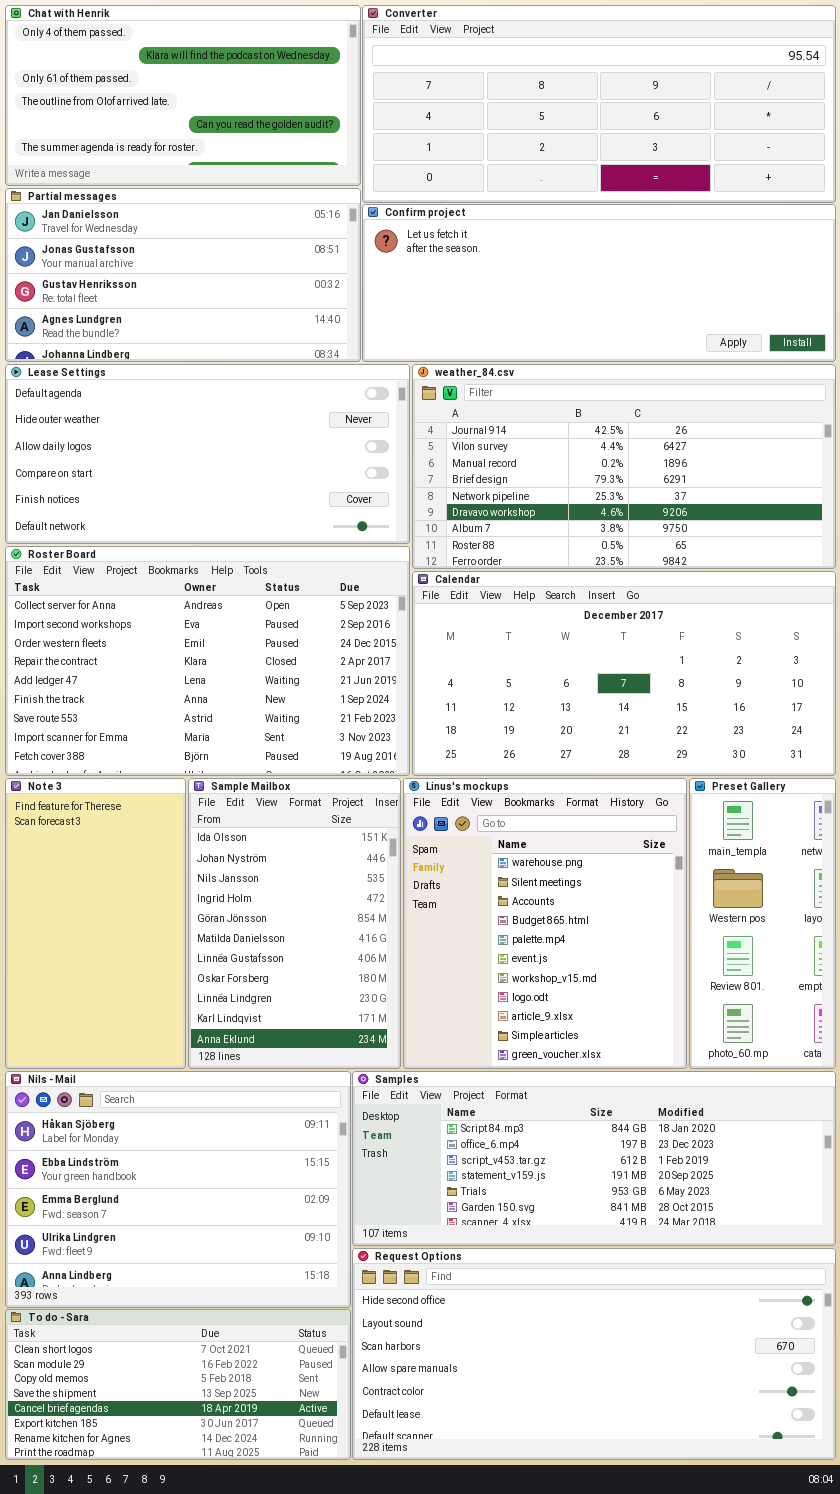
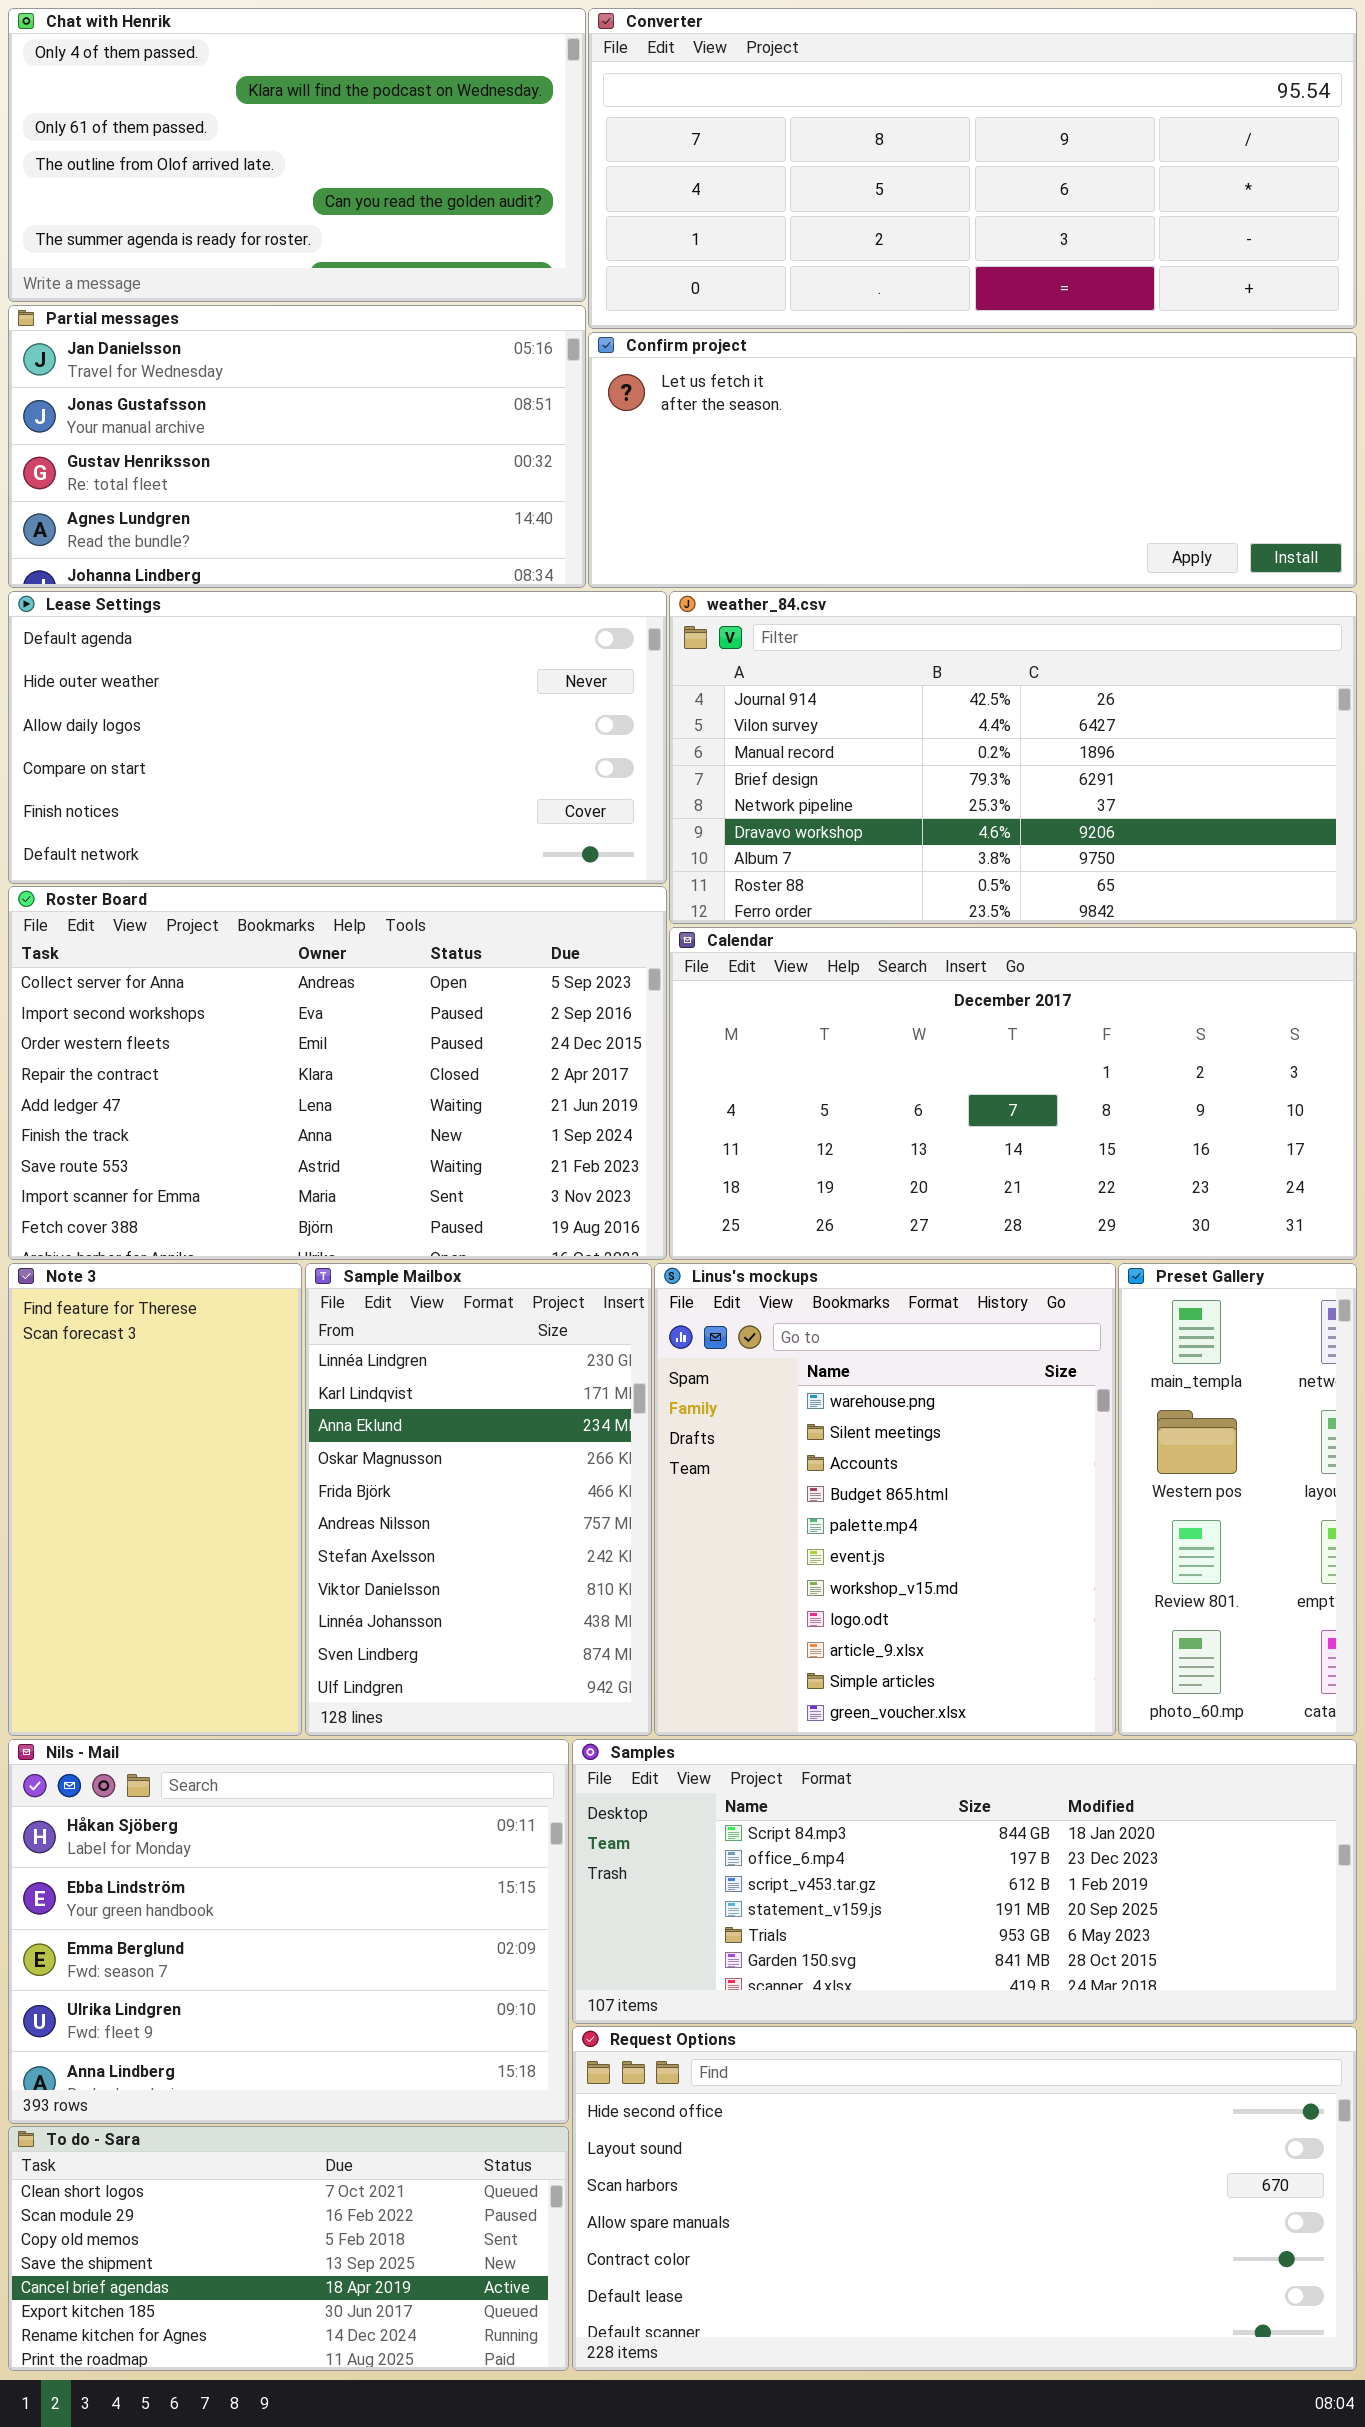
Sample Mailbox: [188,778,401,1069] -> [305,1263,652,1736], scrolled down 8 rows

